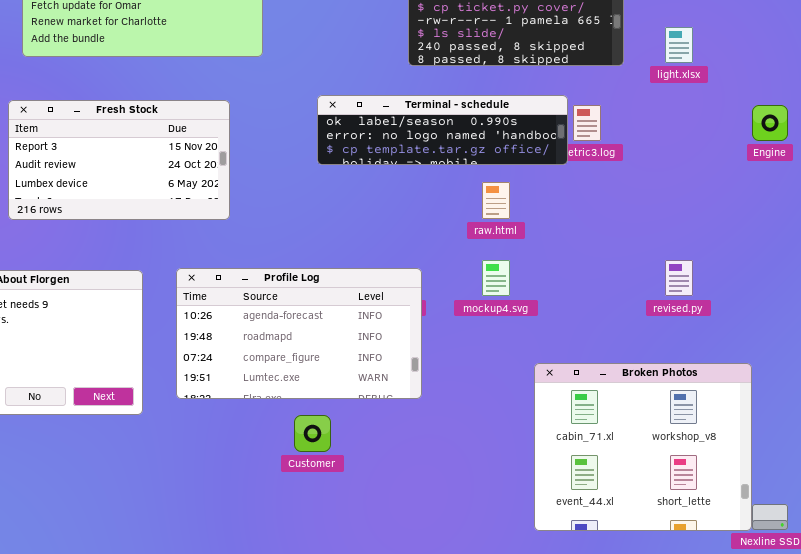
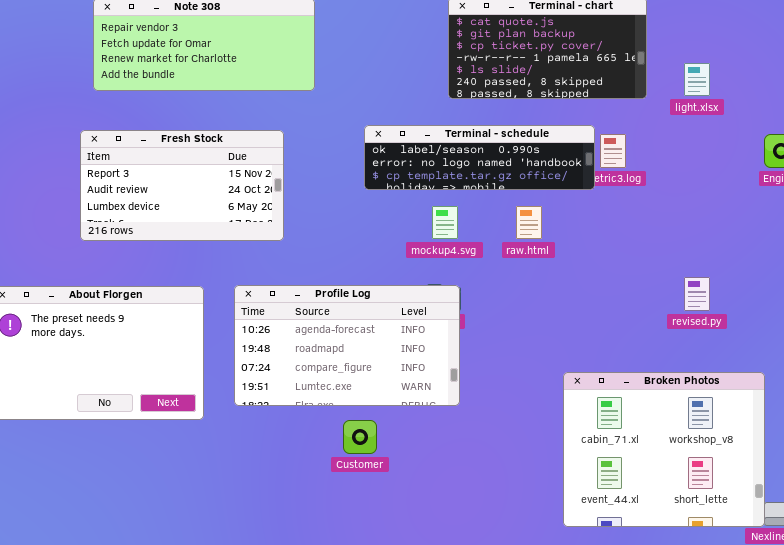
mockup4.svg: [482,260,510,296] -> [432,206,458,239], moved

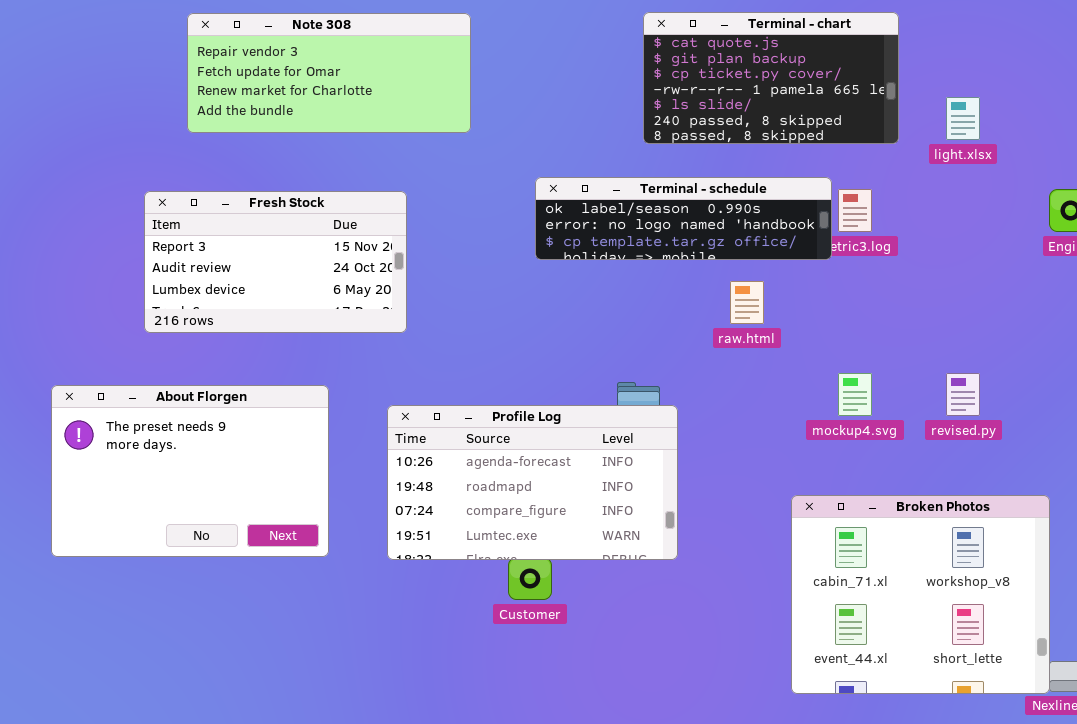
Fresh Stock: [80,130,284,241] -> [144,191,407,333], moved
mockup4.svg: [432,206,458,239] -> [838,373,872,416], moved
Profile Log: [234,285,460,406] -> [387,405,678,560], moved

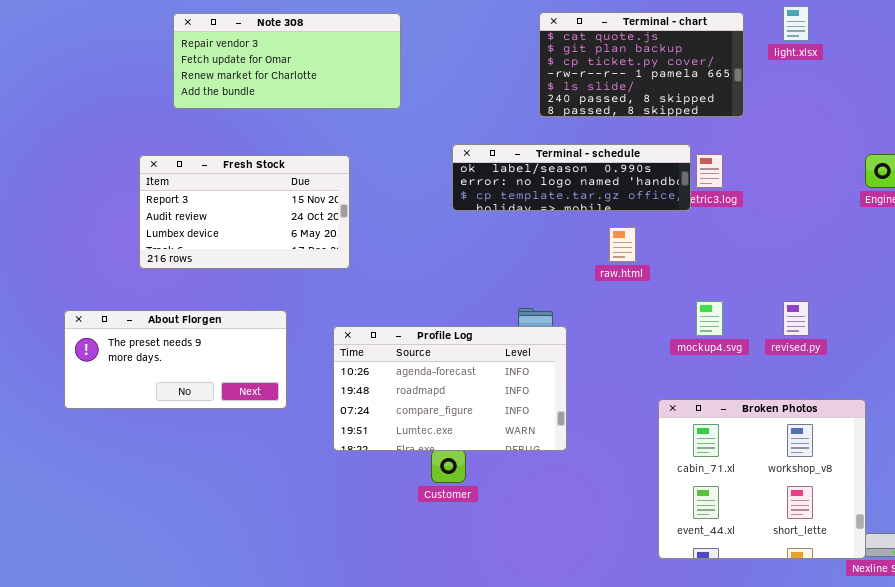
light.xlsx: [946,97,980,140] -> [783,6,809,41], moved
About Florgen: [51,385,329,557] -> [64,310,287,409], resized

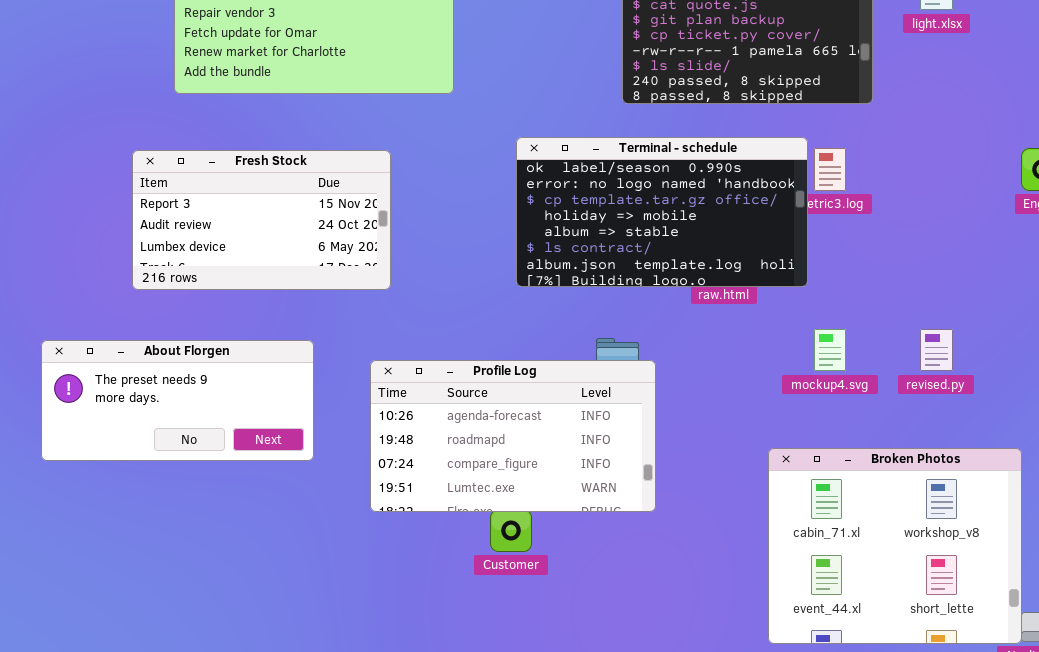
Terminal - schedule: [452,144,691,211] -> [516,137,808,287], resized

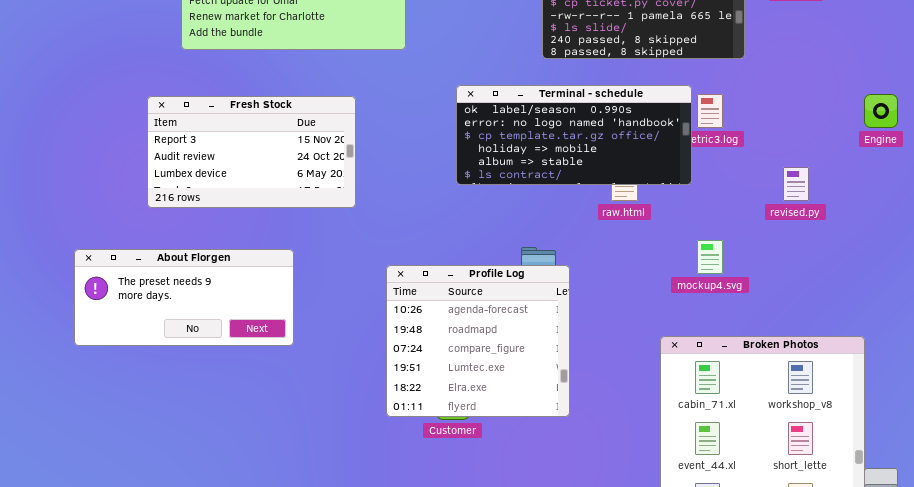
Terminal - schedule: [516,137,808,287] -> [456,85,692,185], resized
revised.py: [920,329,953,371] -> [783,167,809,201], moved
Profile Log: [370,360,656,512] -> [386,265,570,417], resized

